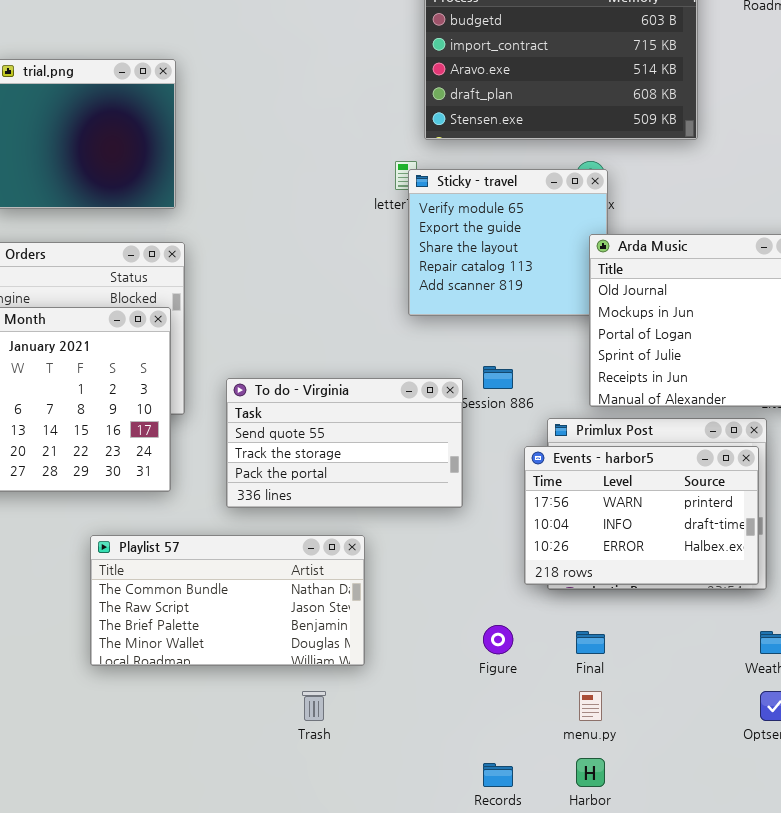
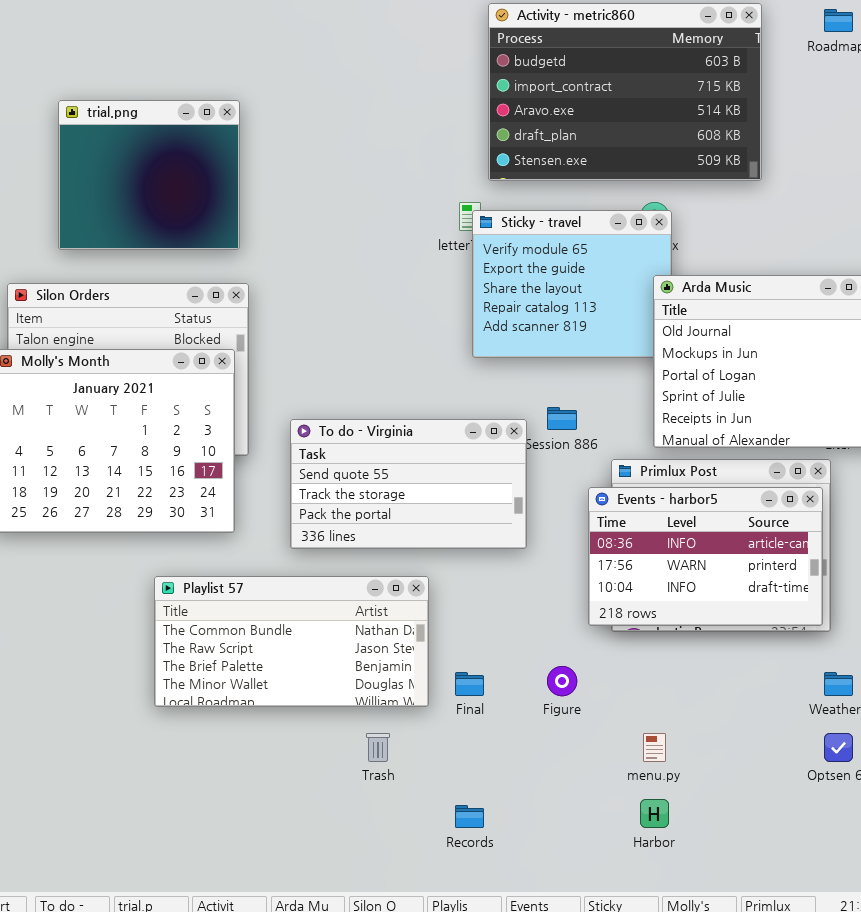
Events - harbor5: [524,446,759,585] -> [588,487,823,626], scrolled up 1 row
Final: [576,631,605,654] -> [455,672,484,696], moved
Records: [483,763,513,787] -> [455,805,484,828], moved

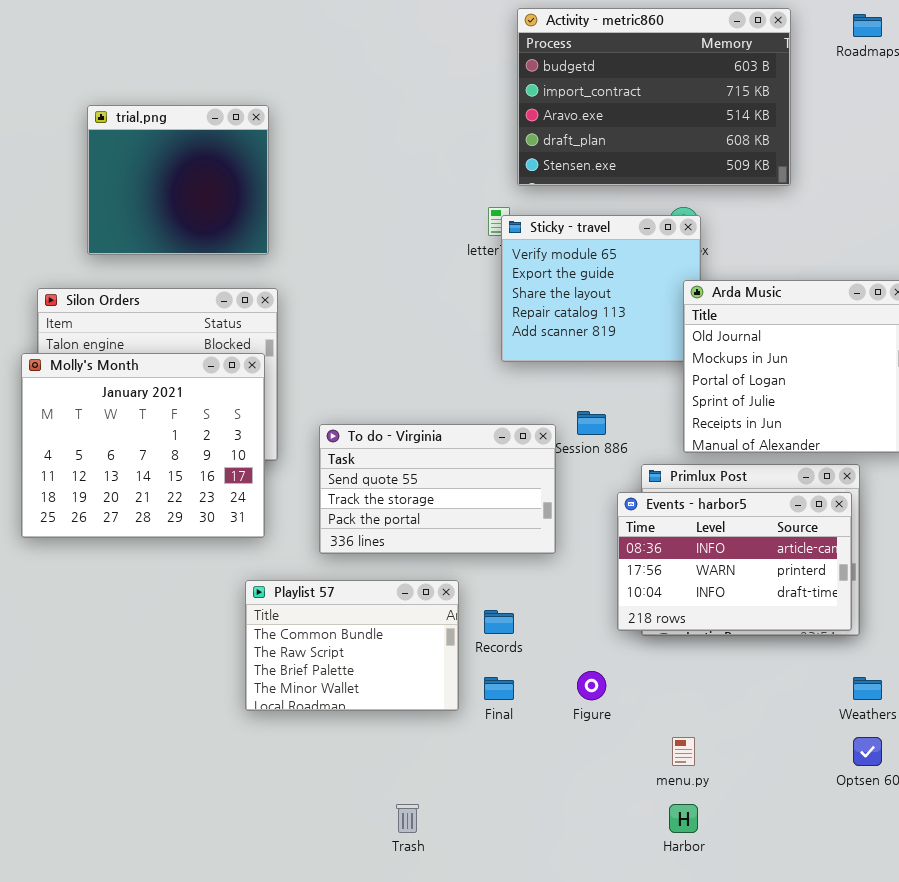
Playlist 57: [154,576,429,707] -> [245,580,459,711], resized
Trash: [366,733,390,762] -> [396,804,419,833], moved
Records: [455,805,484,828] -> [484,610,514,634], moved

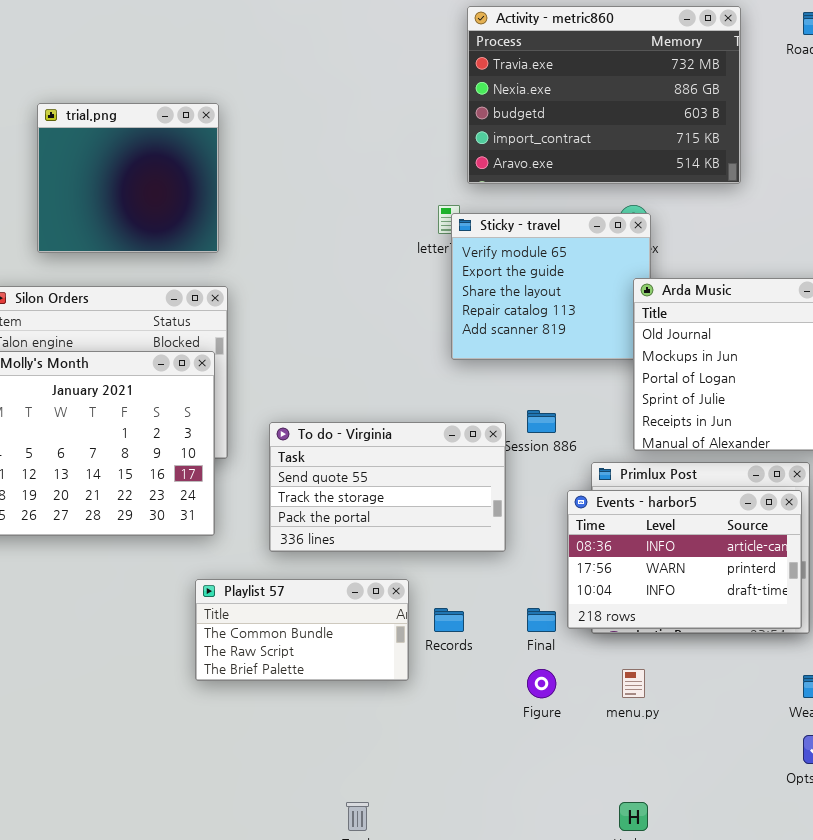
Activity - metric860: [517,8,791,186] -> [467,6,741,184], scrolled up 2 rows
Playlist 57: [245,580,459,711] -> [195,579,409,681], resized
Final: [484,677,514,700] -> [527,608,556,632], moved
menu.py: [672,737,695,766] -> [622,669,645,698], moved

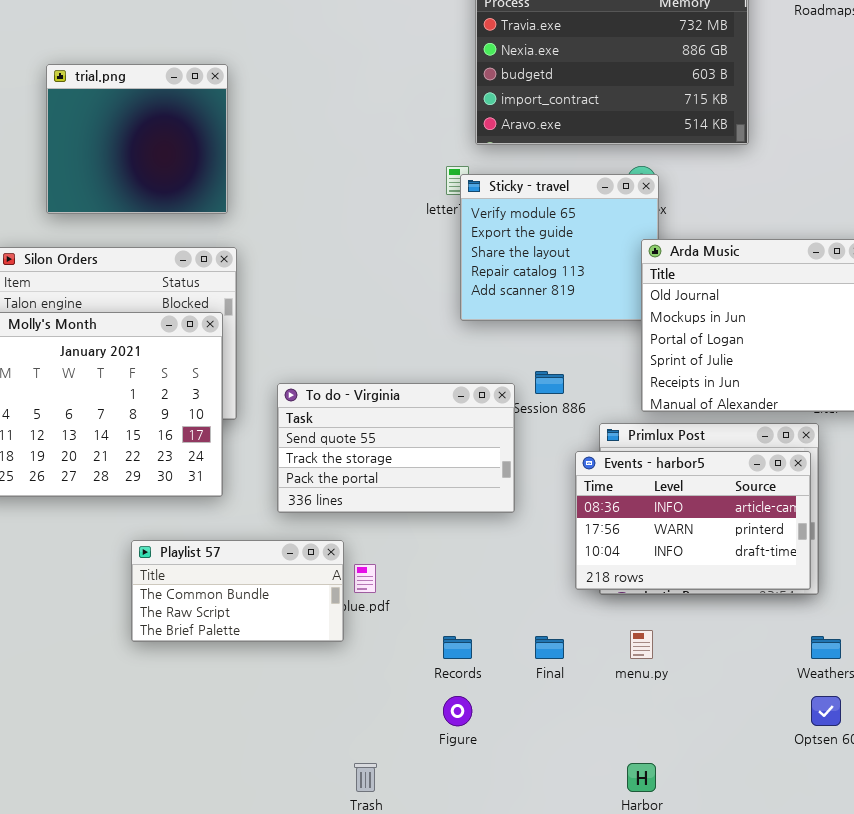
Playlist 57: [195,579,409,681] -> [131,540,344,642], moved
Records: [434,608,464,632] -> [443,636,472,659], moved
Final: [527,608,556,632] -> [535,636,564,659], moved
Figure: [527,669,556,698] -> [443,696,472,726], moved

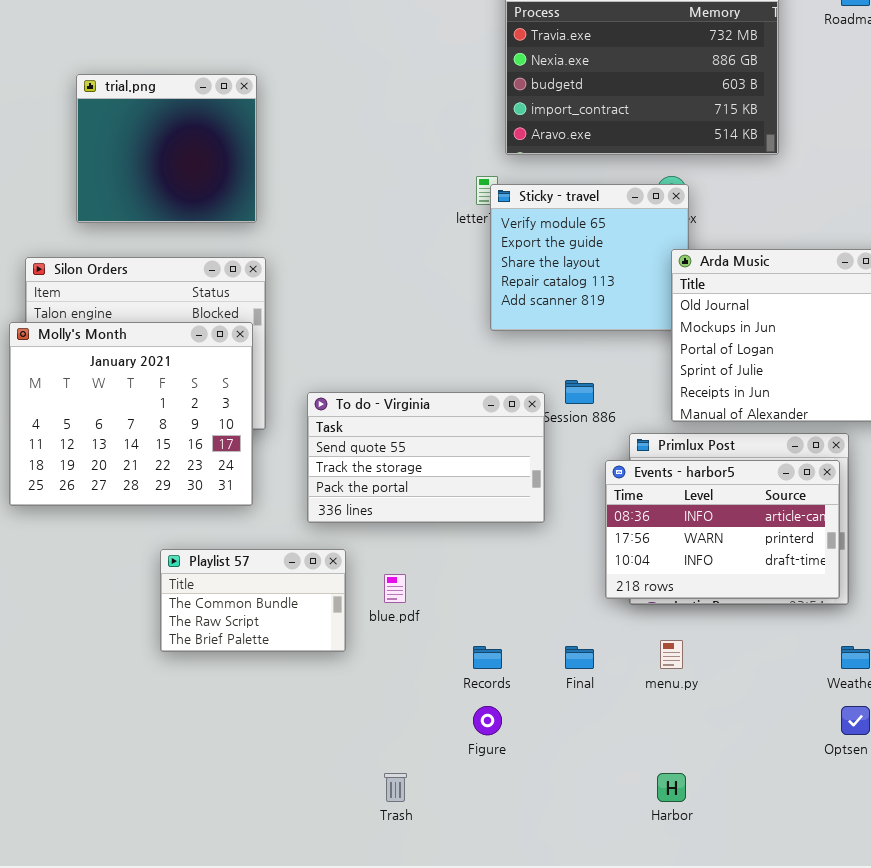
Playlist 57: [131,540,344,642] -> [160,549,346,652], resized

